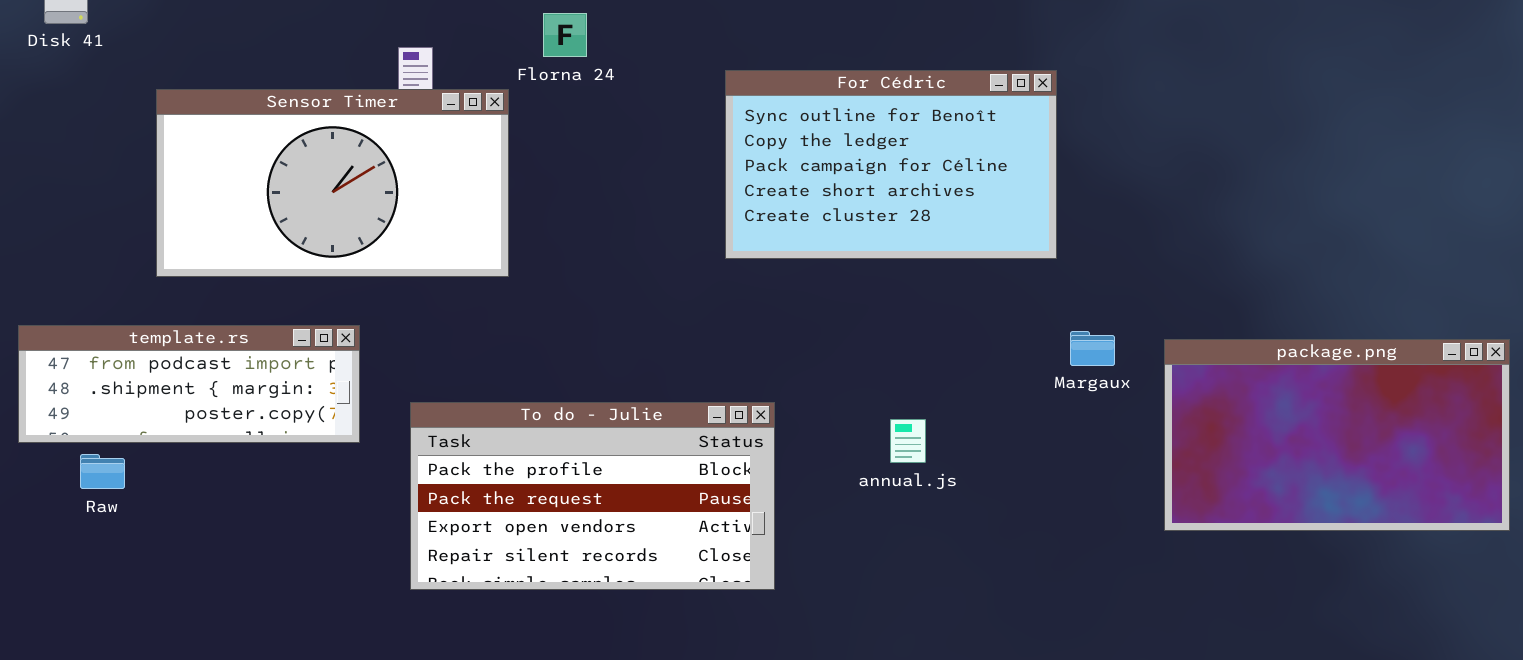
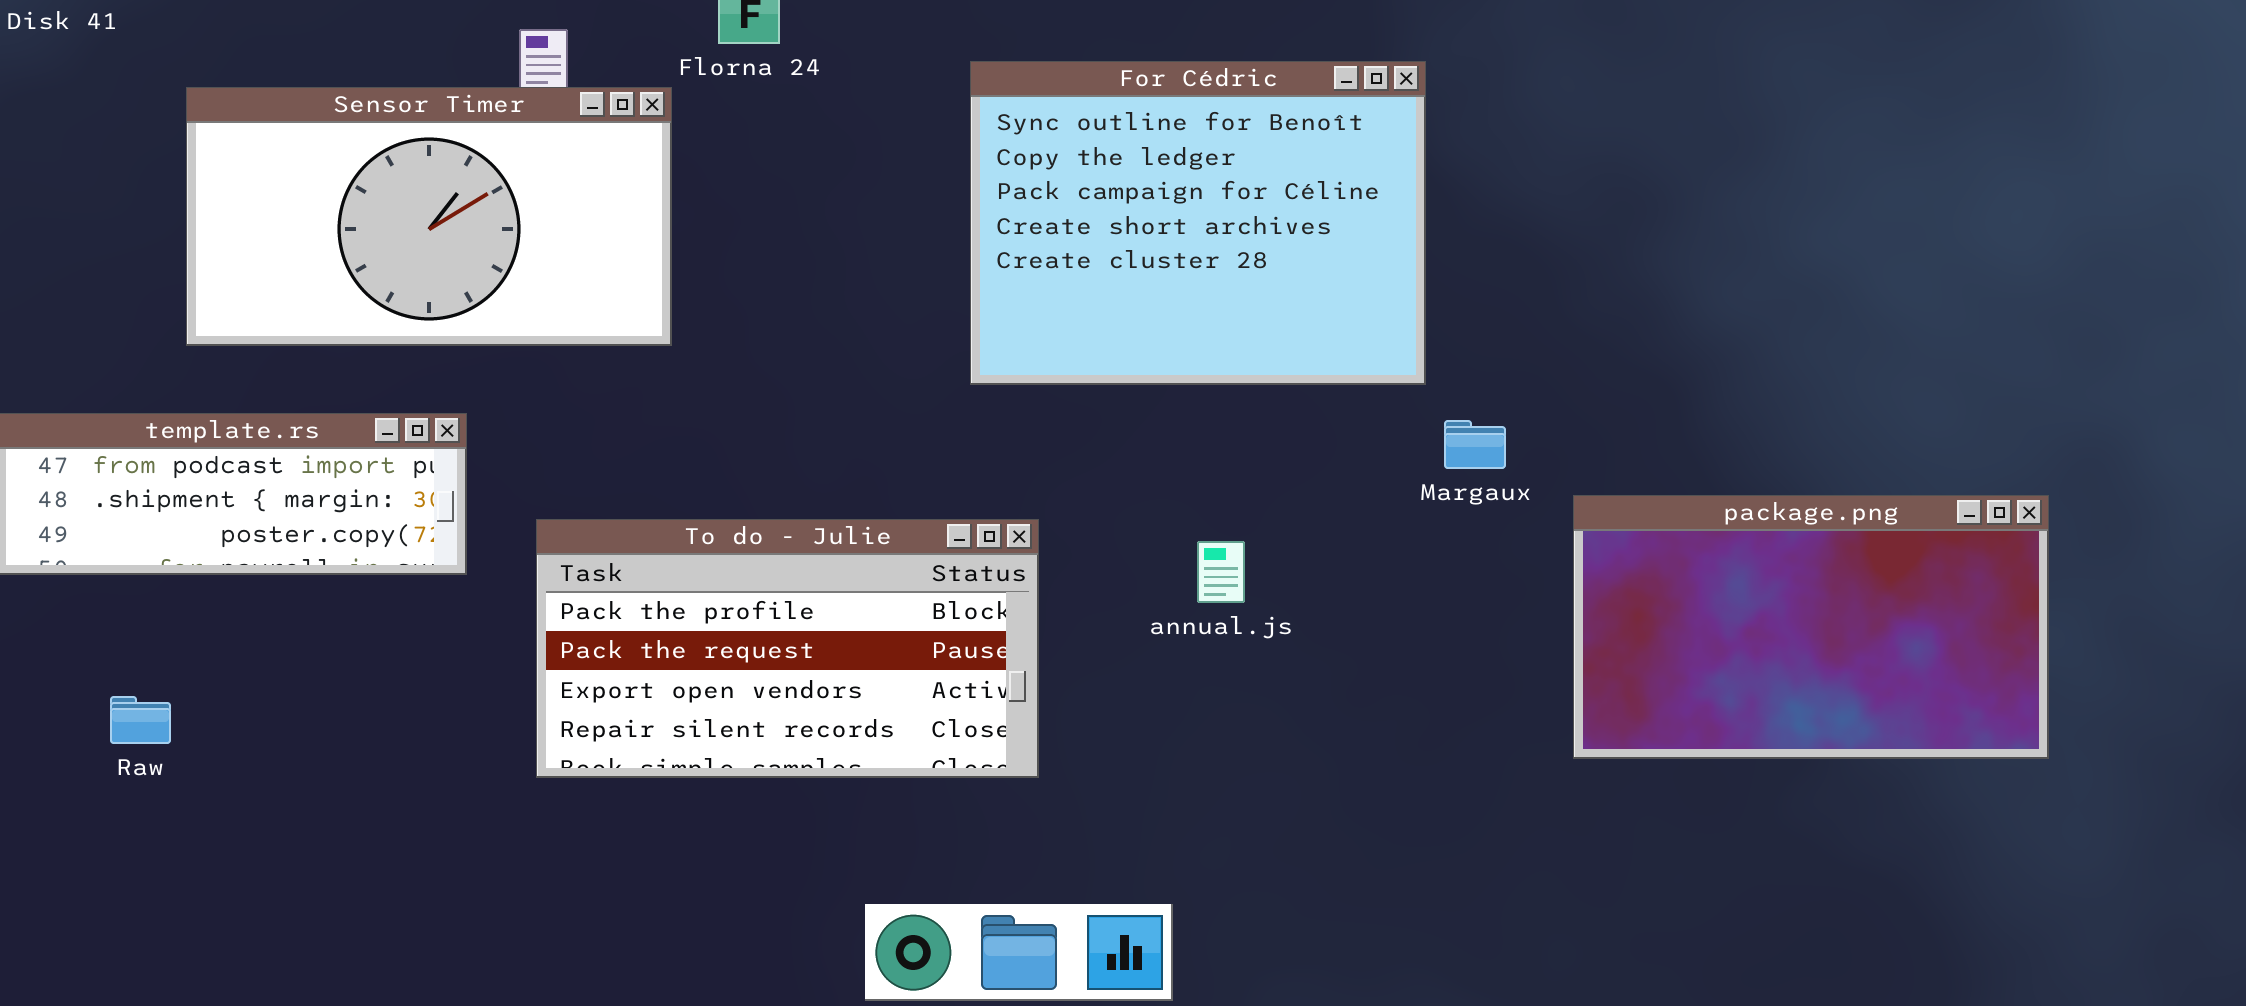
For Cédric: [725,70,1057,259] -> [970,61,1426,385], resized
package.png: [1164,339,1510,531] -> [1573,495,2049,759], moved
Raw: [80,454,125,489] -> [110,696,171,744], moved

